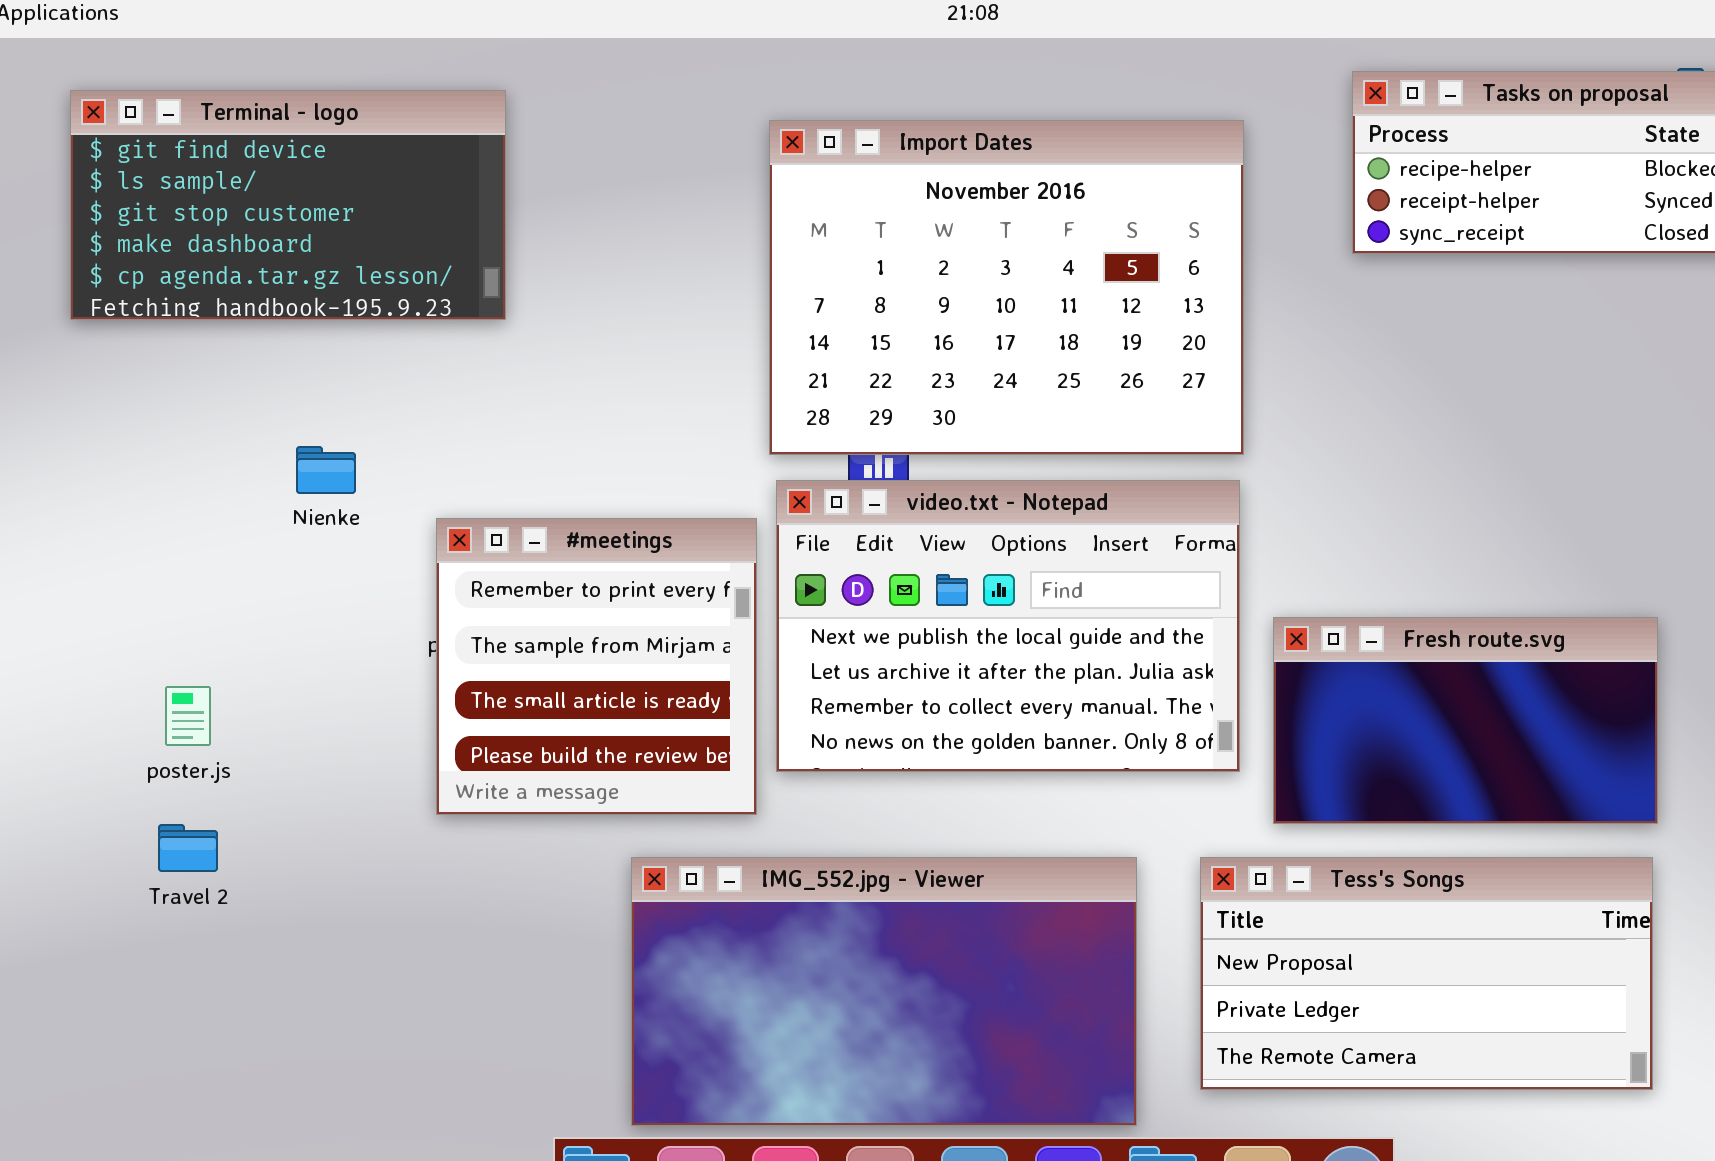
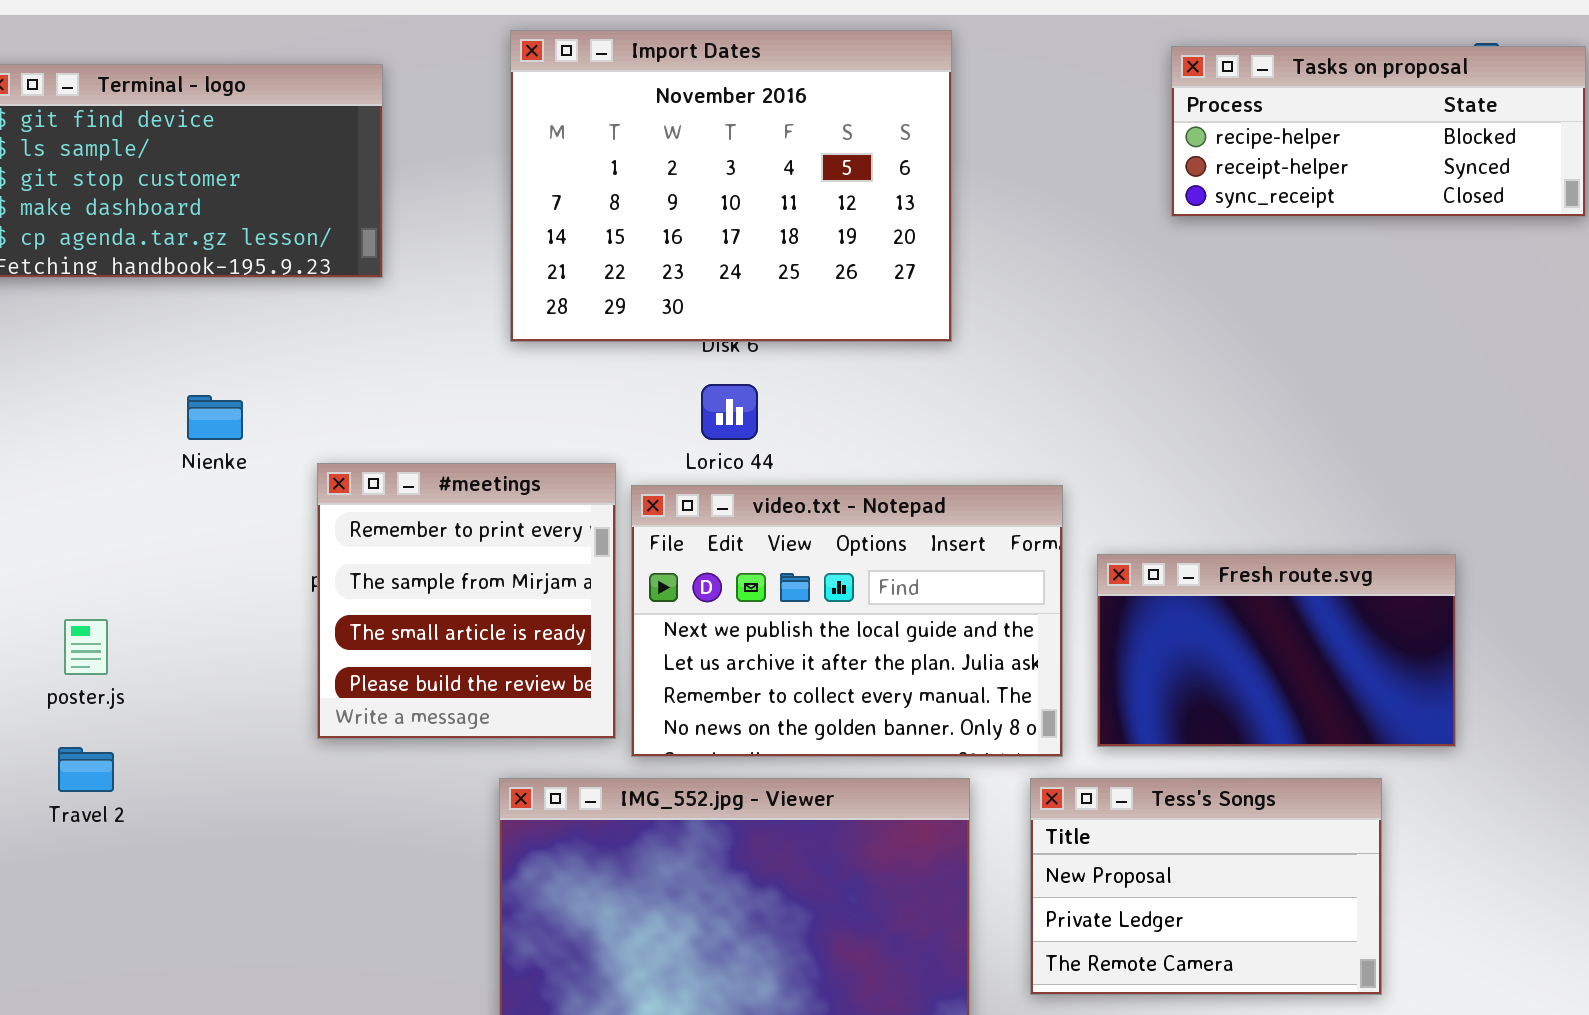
Import Dates: [769,120,1244,455] -> [510,30,952,342], moved
video.txt - Notepad: [776,480,1240,772] -> [631,485,1063,757], moved
Tess's Songs: [1200,857,1653,1090] -> [1030,778,1382,995], resized

